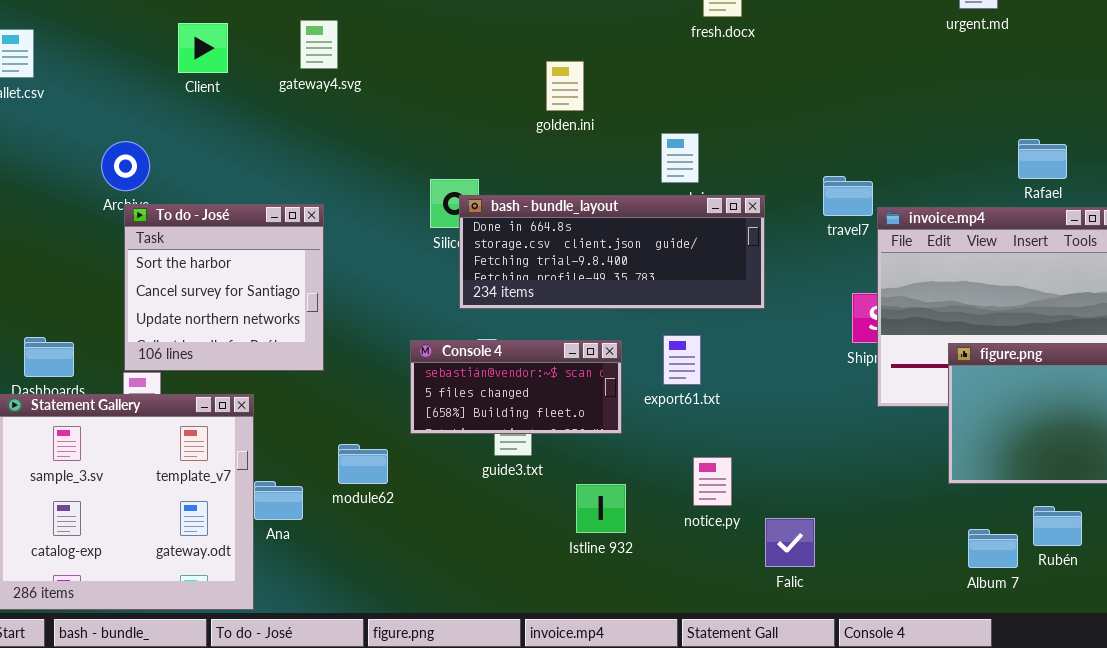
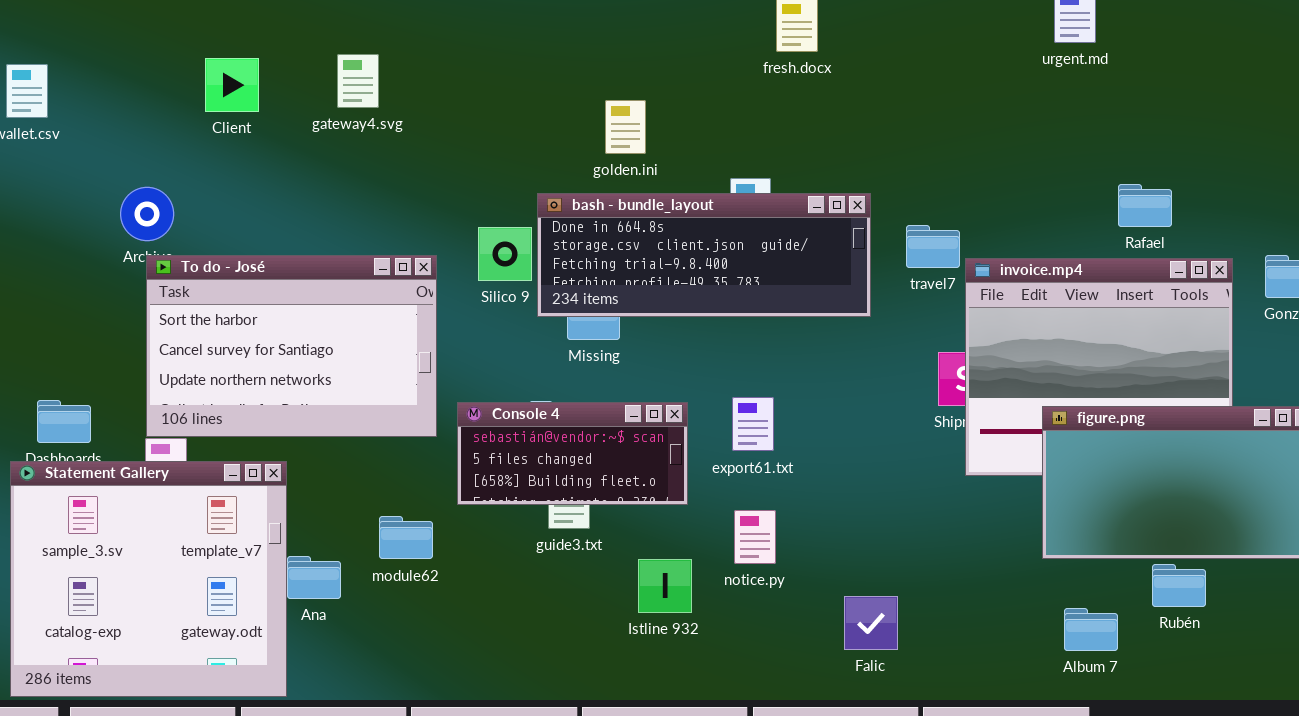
bash - bundle_layout: [459,195,765,309] -> [537,193,871,317], moved
To do - José: [124,204,324,371] -> [146,255,437,437], resized
notice.py: [693,457,732,506] -> [734,510,776,564], moved
Rubén: [1033,506,1082,546] -> [1152,564,1206,607], moved

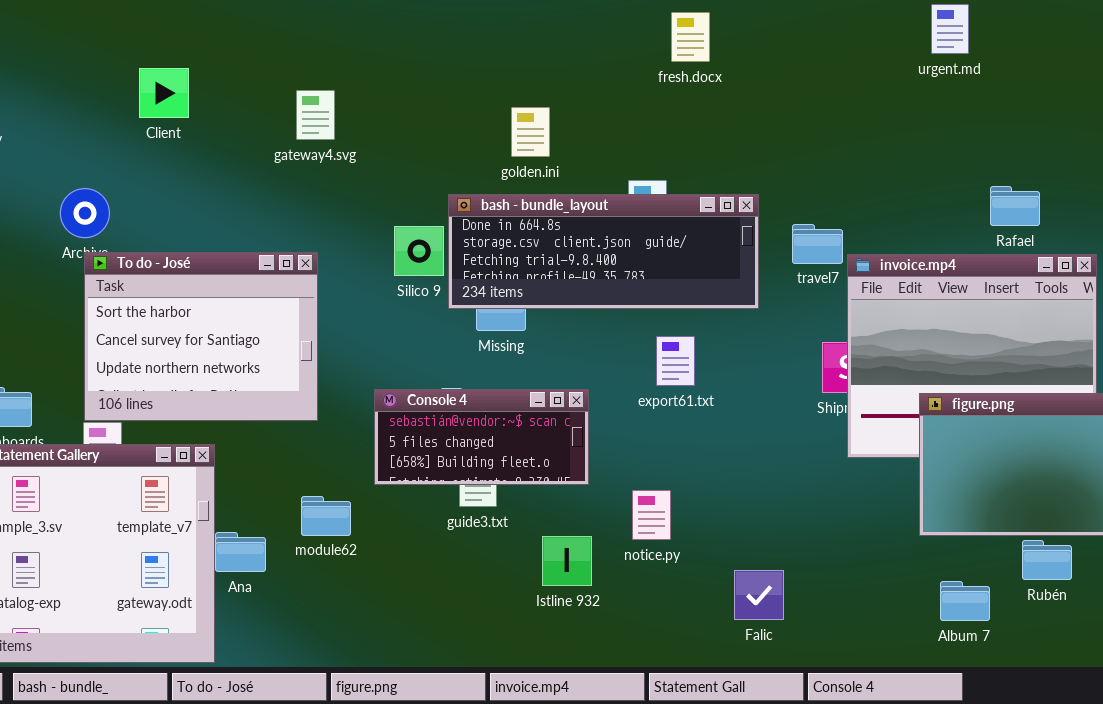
gateway4.svg: [337,54,379,108] -> [296,90,335,140], moved
To do - José: [146,255,437,437] -> [84,252,318,421], resized
export61.txt: [732,397,774,451] -> [656,336,695,386], moved

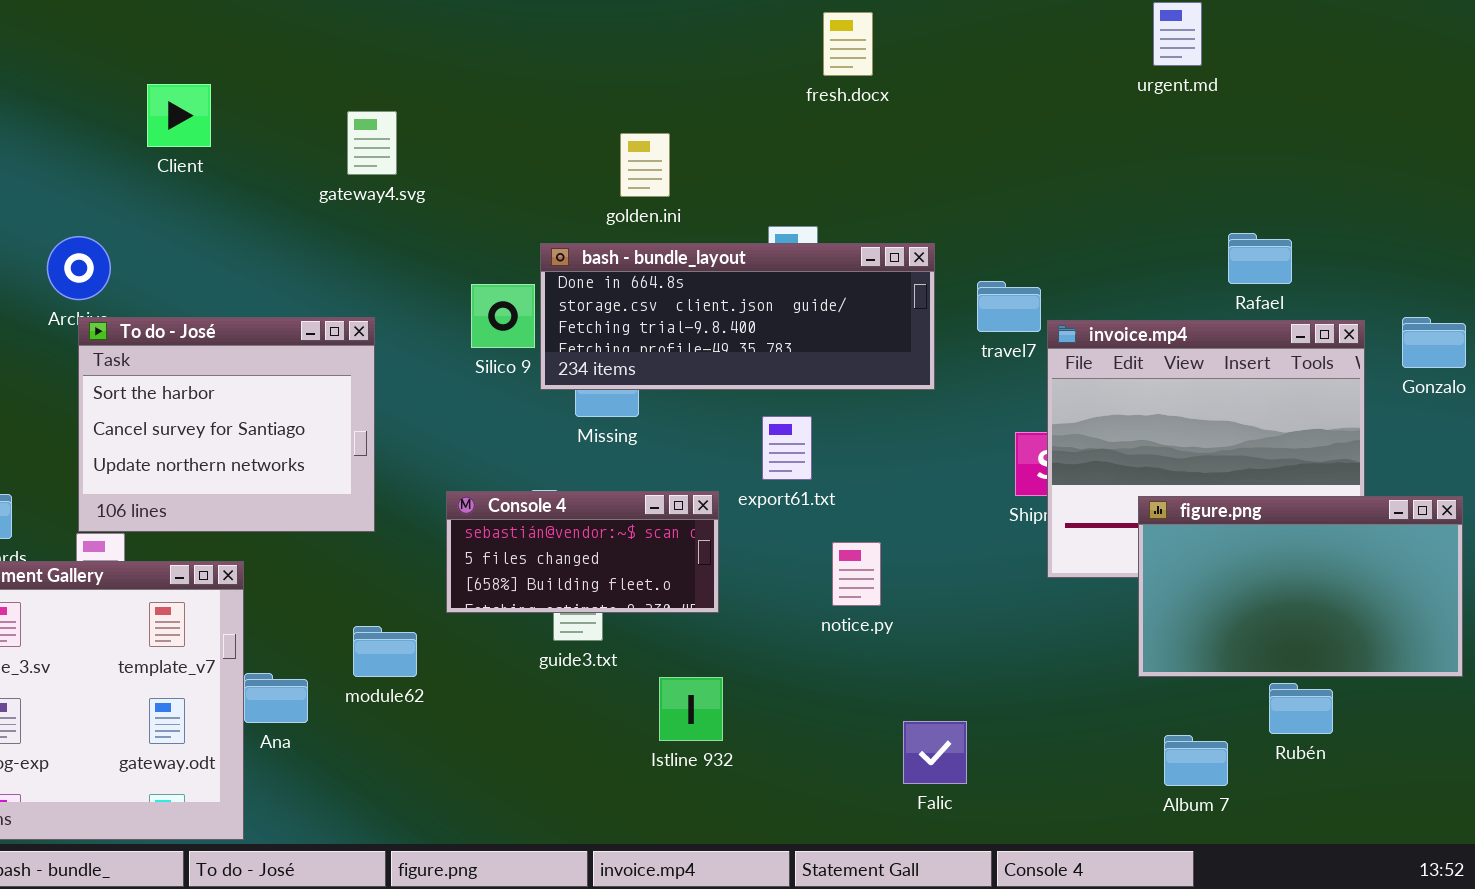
export61.txt: [656,336,695,386] -> [762,416,812,480], moved
notice.py: [632,490,671,540] -> [832,542,881,606], moved

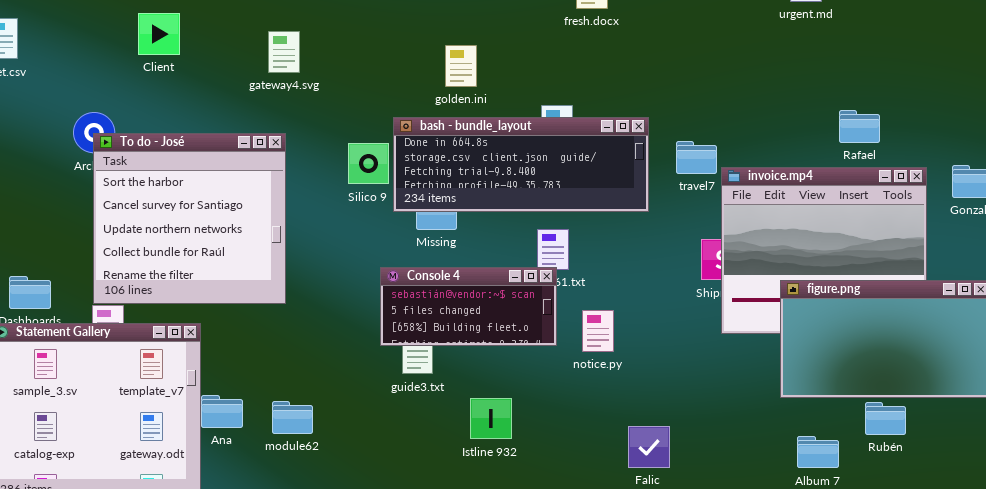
To do - José: [78,317,375,532] -> [93,133,286,304], resized
Console 4: [446,491,719,613] -> [380,267,557,346], moved
module62: [353,626,417,677] -> [272,401,313,434], moved

